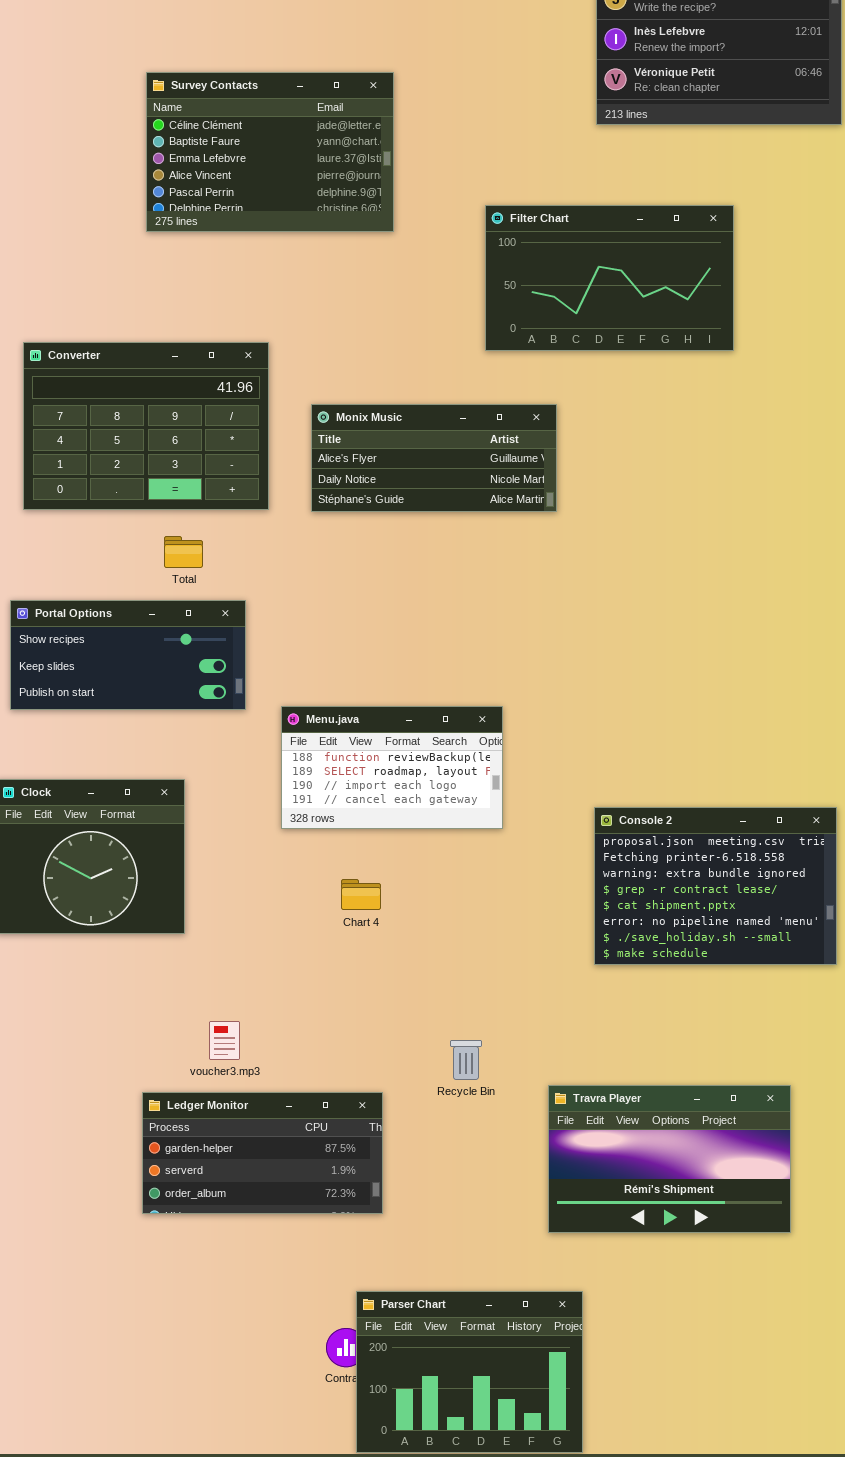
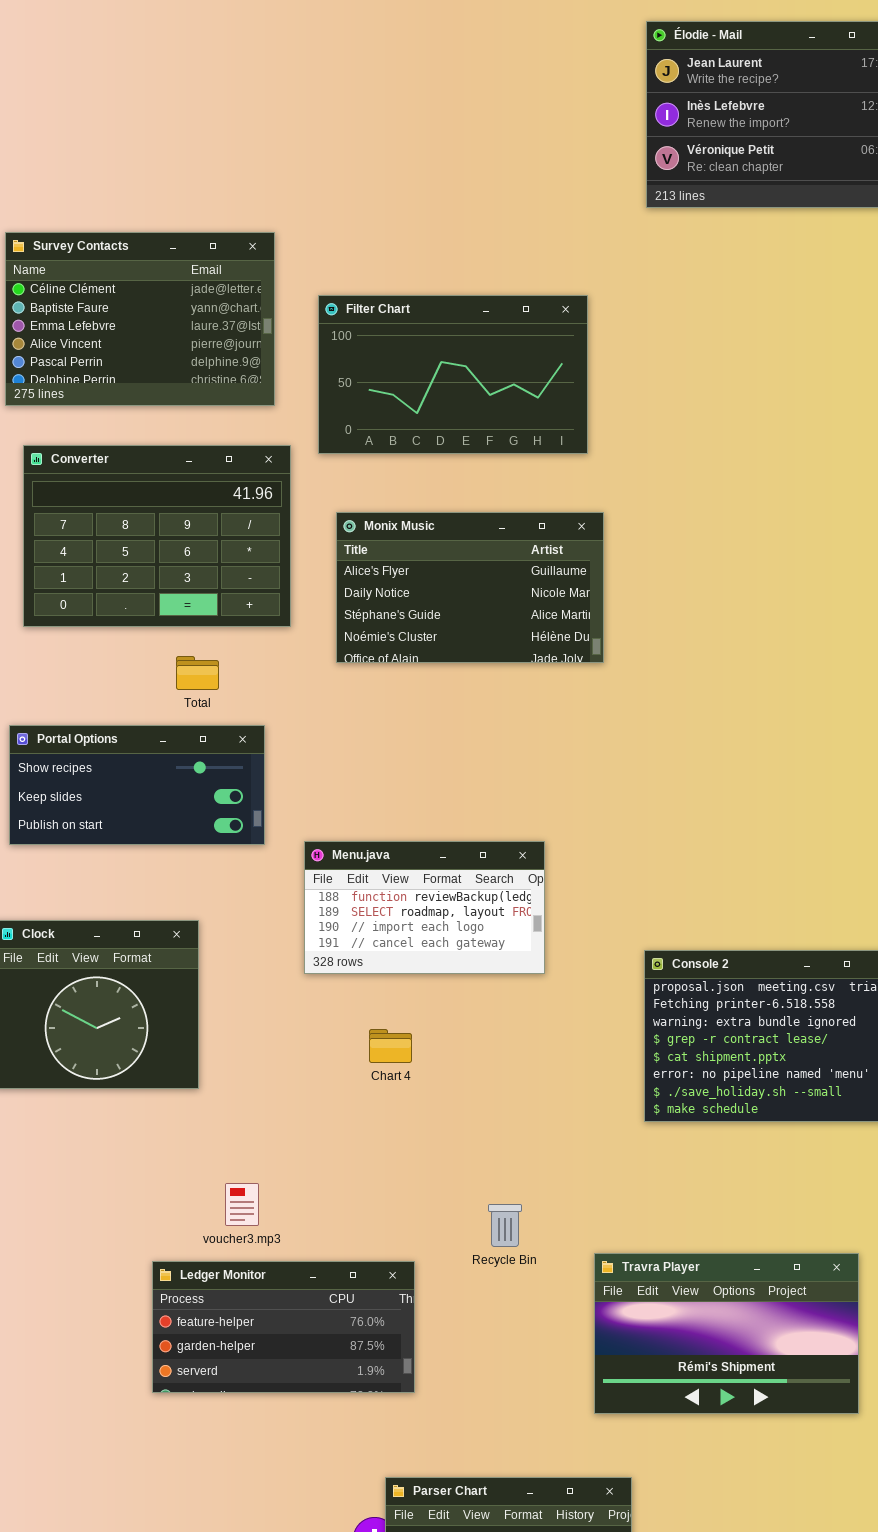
Survey Contacts: [146,72,394,232] -> [5,232,275,406], moved
Filter Chart: [485,205,734,351] -> [318,295,588,454], moved
Monix Music: [311,404,557,512] -> [336,512,604,663], resized
Ledger Monitor: [142,1092,383,1214] -> [152,1261,415,1393], scrolled up 1 row

